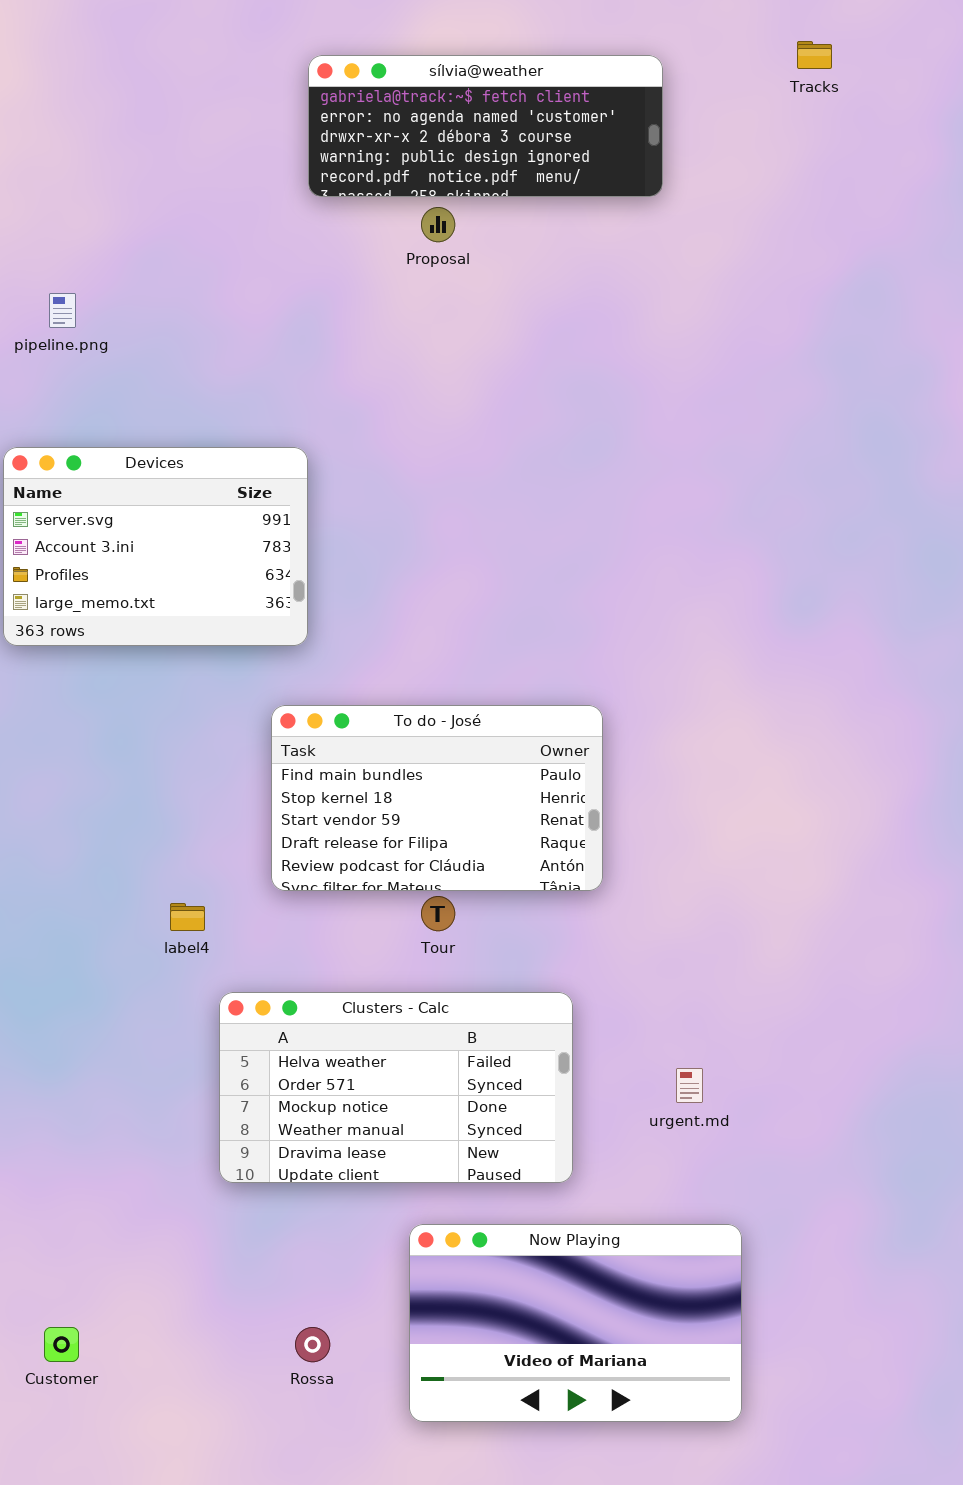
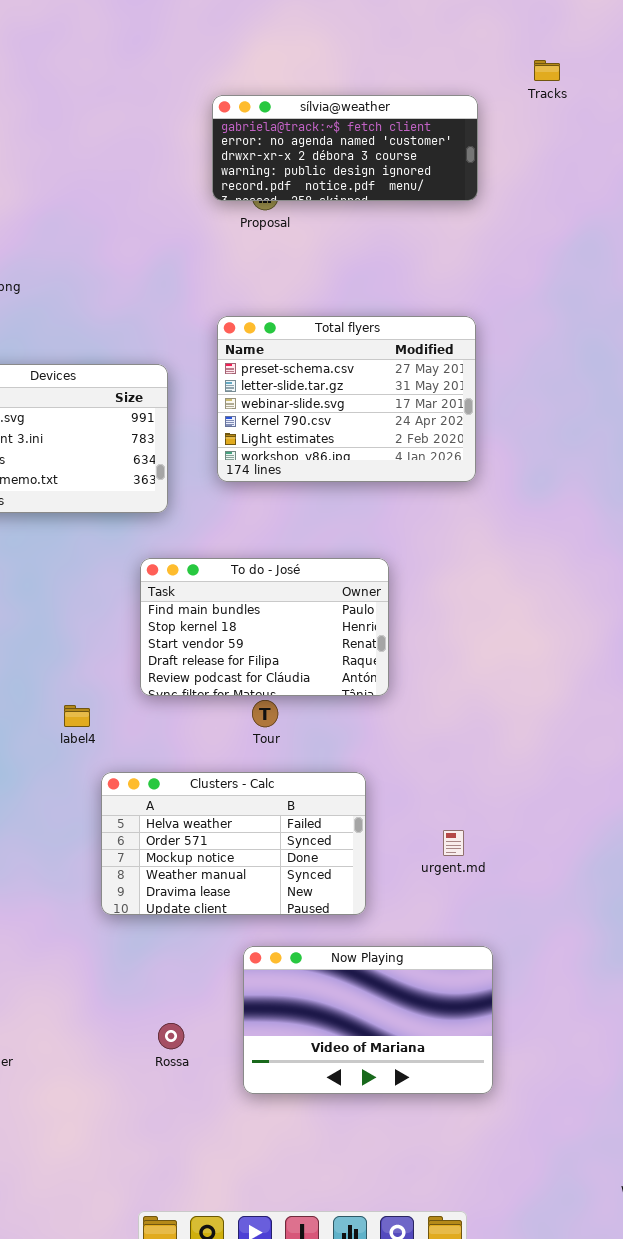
sílvia@weather: [308,55,663,197] -> [212,95,478,201], moved
Total flyers: none -> [217,316,476,482], opened

